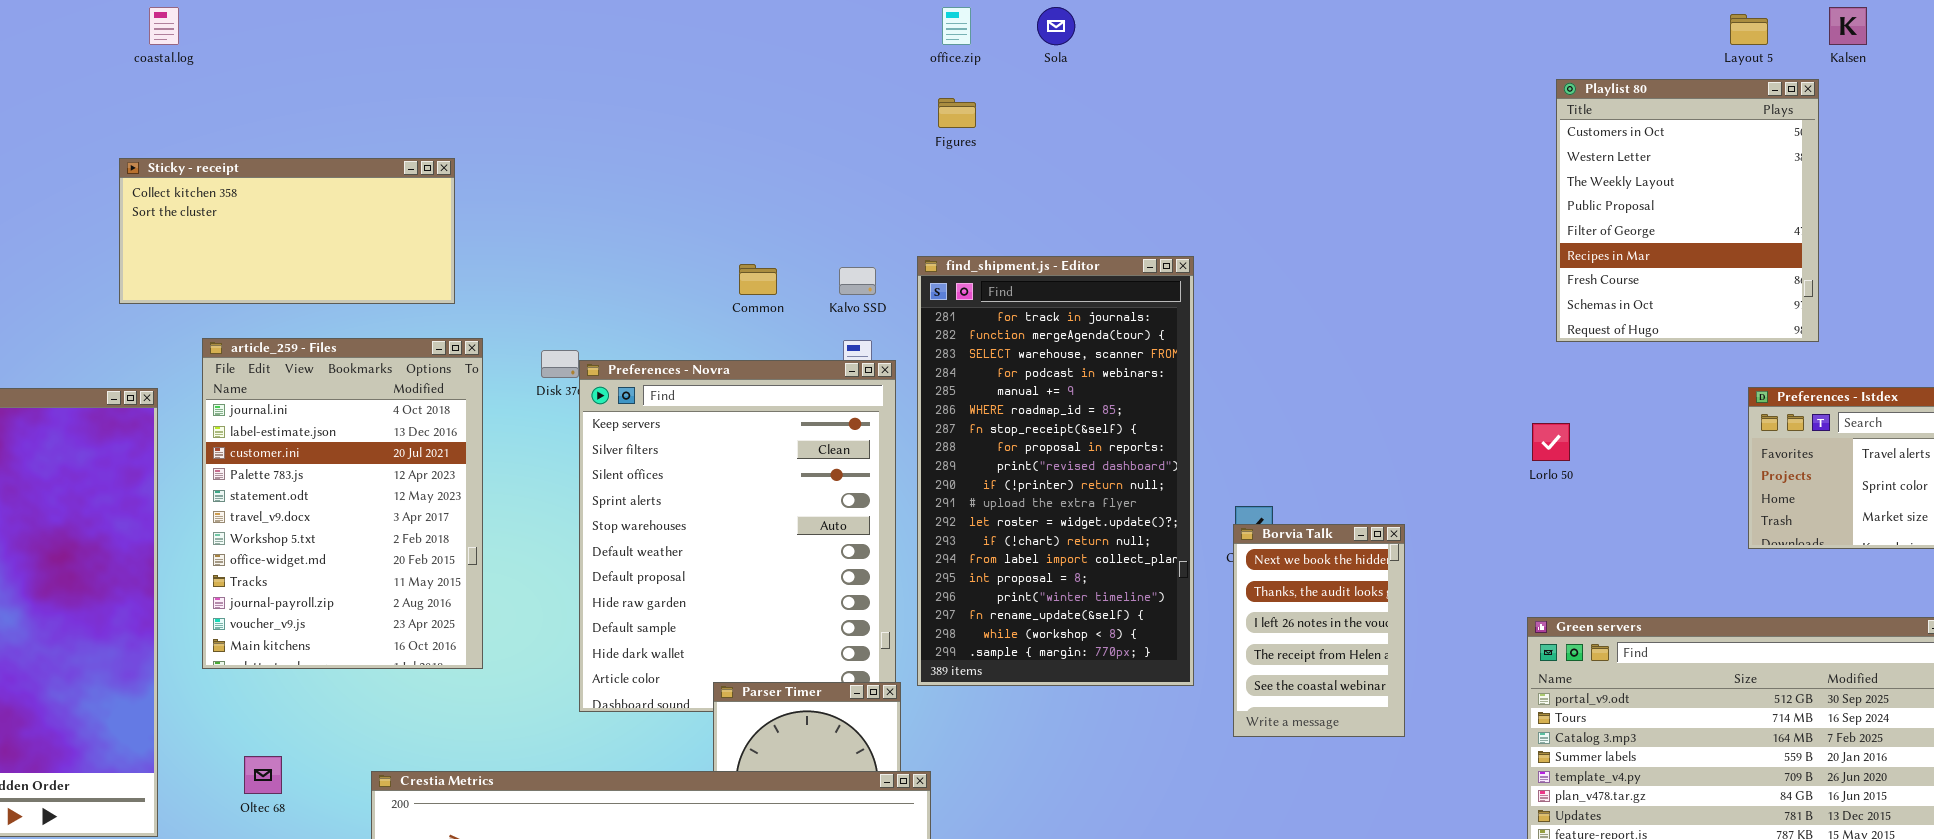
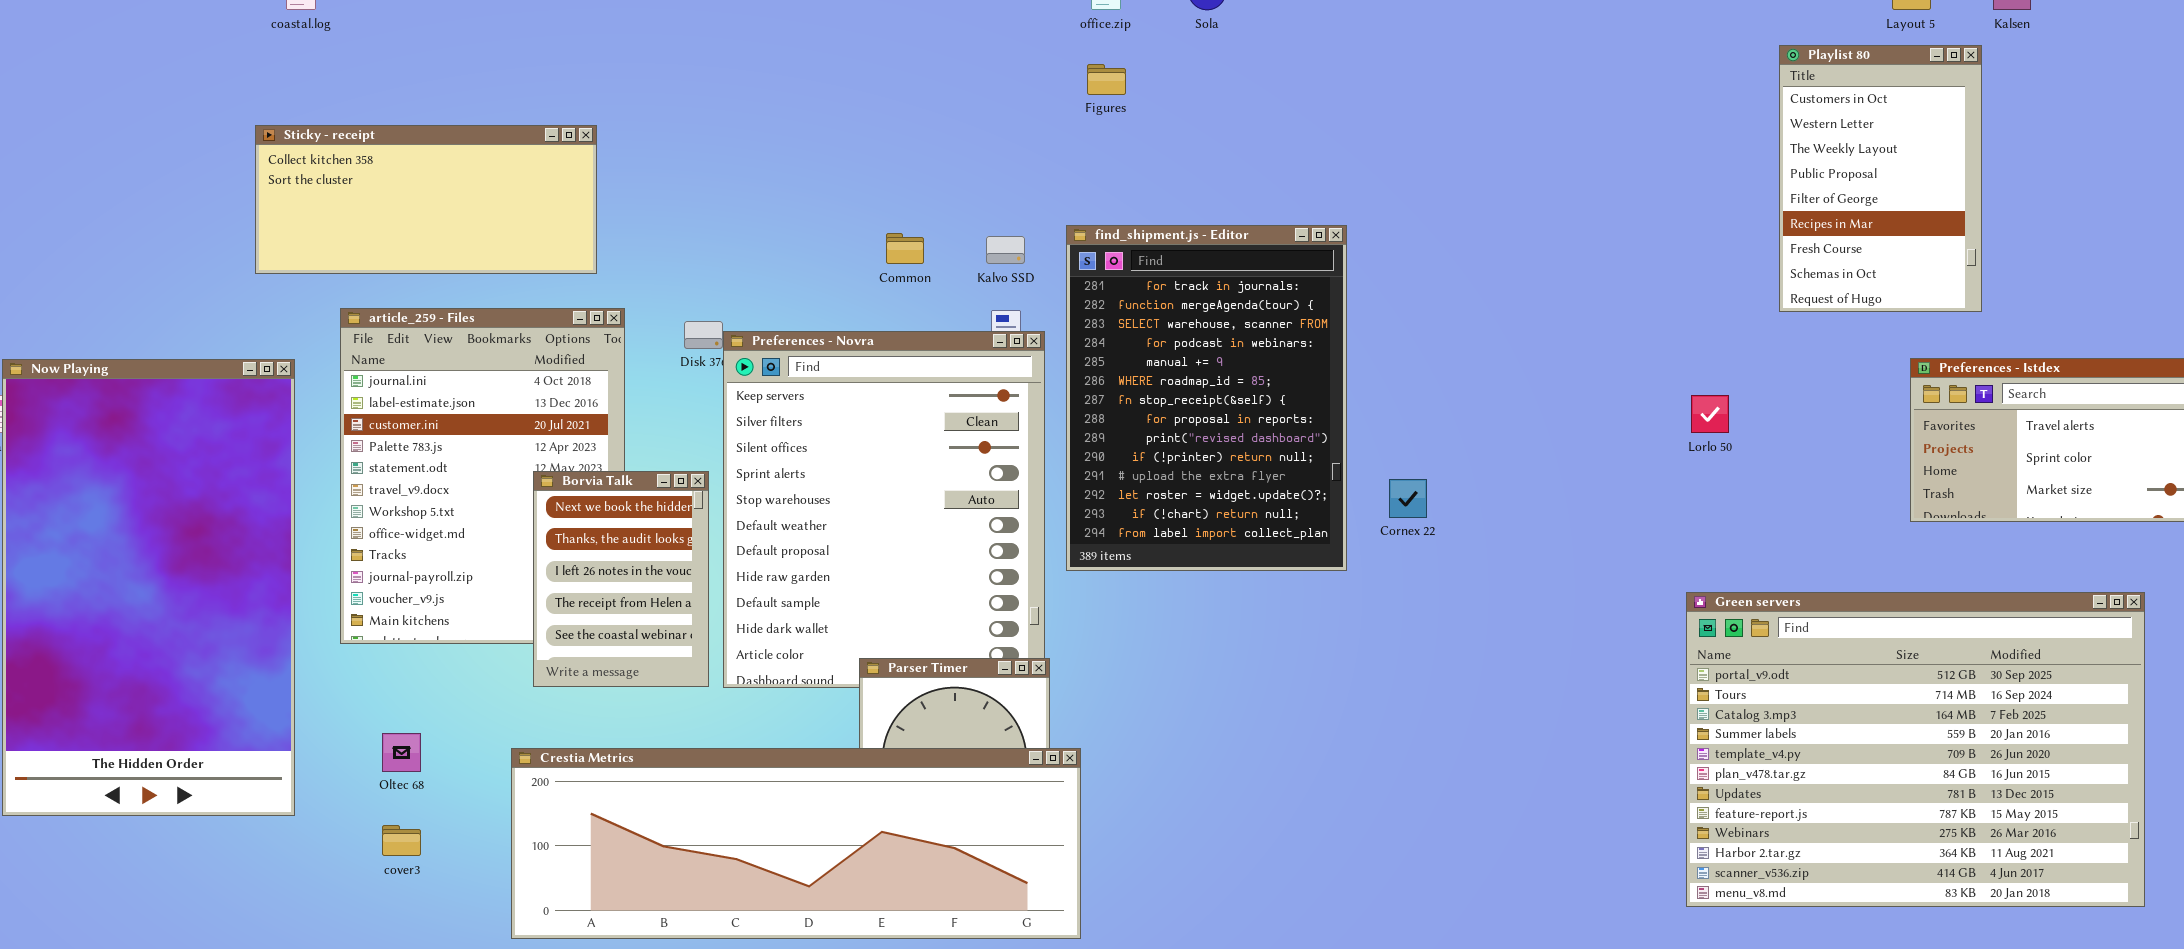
Playlist 80: [1556,79,1819,342] -> [1779,45,1982,312], resized
find_shipment.js - Editor: [917,256,1194,686] -> [1066,225,1347,571], resized
Borvia Talk: [1233,524,1405,737] -> [533,471,709,687], moved

